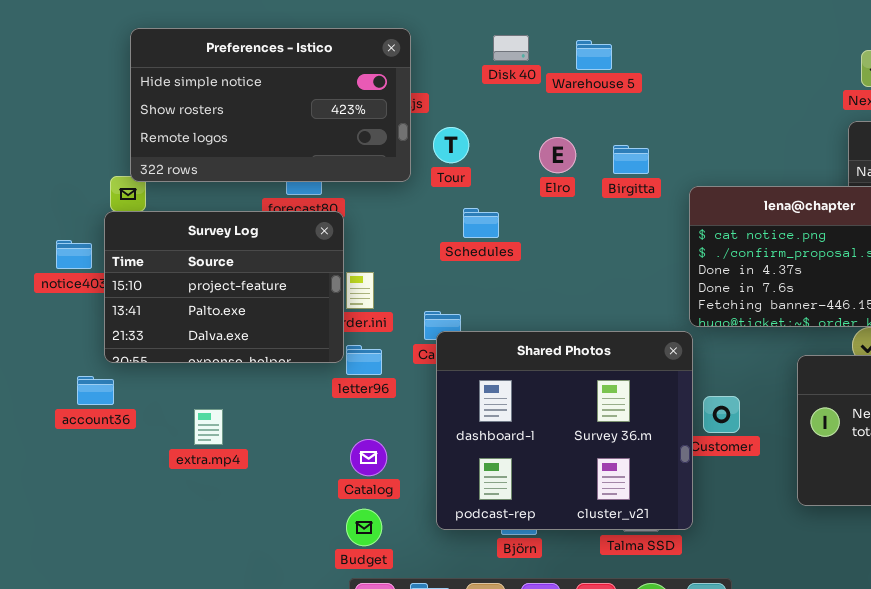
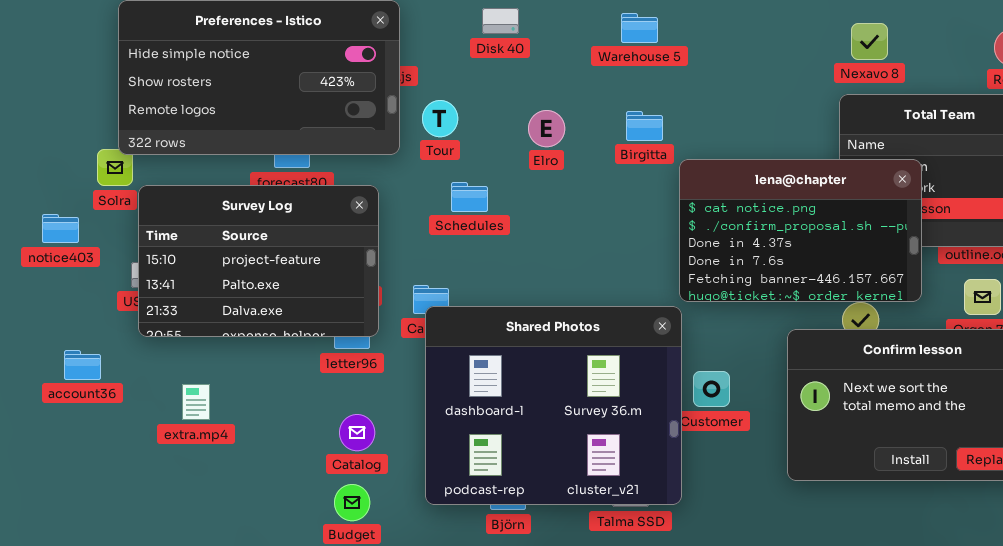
Warehouse 5: [576,40,612,70] -> [621,13,658,43], moved
Birgitta: [613,145,649,174] -> [626,111,663,141], moved
Survey Log: [104,211,344,363] -> [138,185,379,337], moved

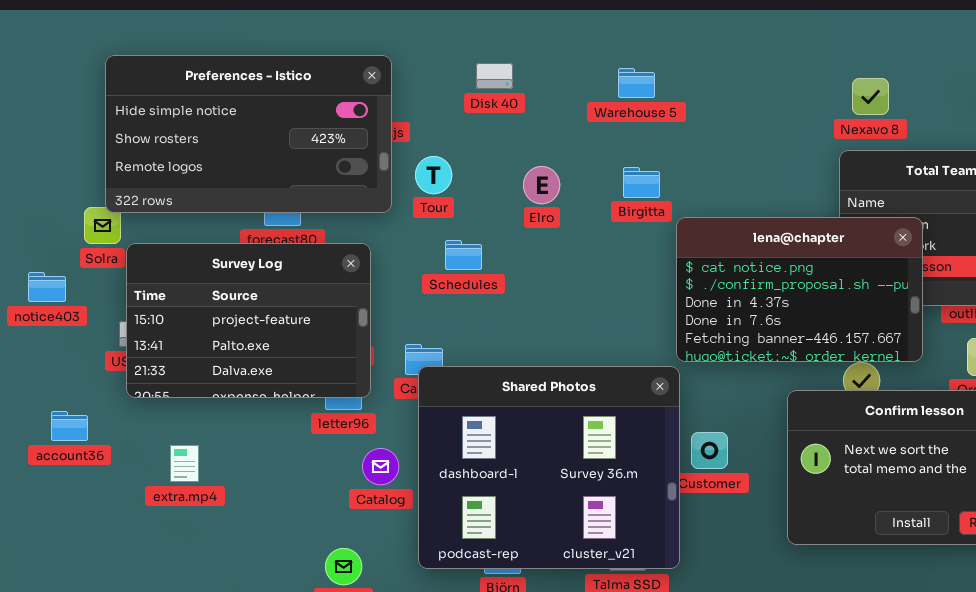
Catalog: [339,414,375,451] -> [362,448,399,485], moved

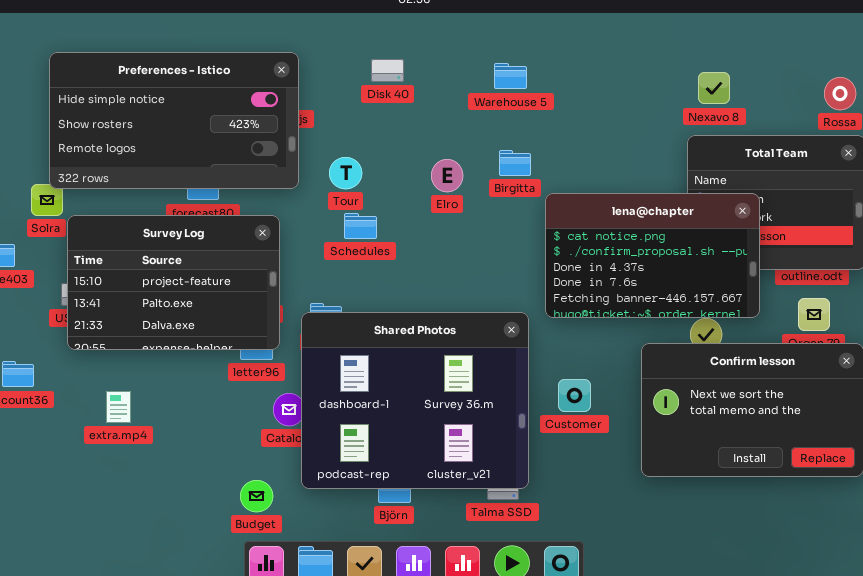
Tour: [415,156,452,194] -> [329,157,362,189], moved
Elro: [523,166,560,204] -> [431,159,463,192], moved
Shared Photos: [418,366,680,569] -> [301,312,529,489], moved

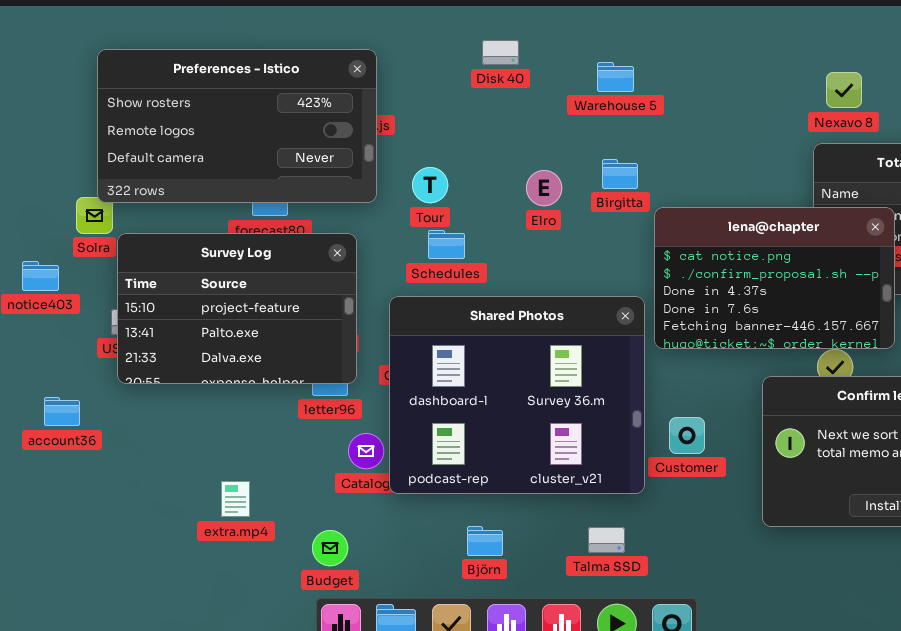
Preferences - Istico: [49,52,299,189] -> [97,49,377,203], scrolled down 1 row
Disk 40: [371,59,404,82] -> [482,40,519,65], moved
Shared Photos: [301,312,529,489] -> [389,296,645,494], moved
extra.mp4: [106,391,131,423] -> [221,481,250,517], moved

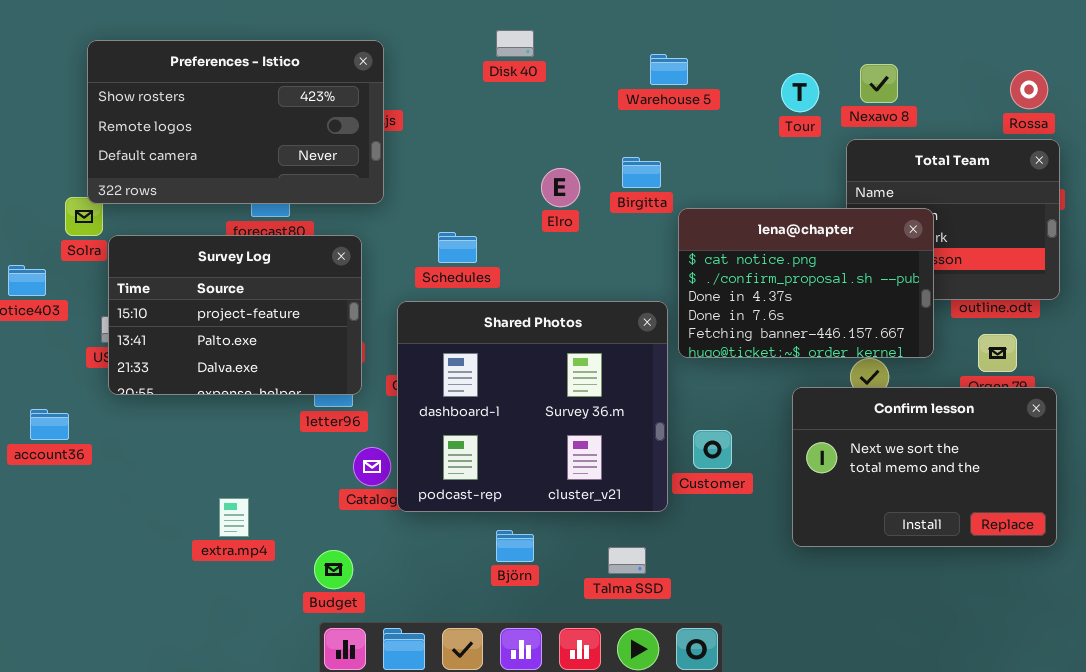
Warehouse 5: [597,62,634,92] -> [650,54,688,85], moved
Tour: [412,167,448,203] -> [781,73,819,112], moved
Björn: [467,526,503,556] -> [496,530,534,562], moved

